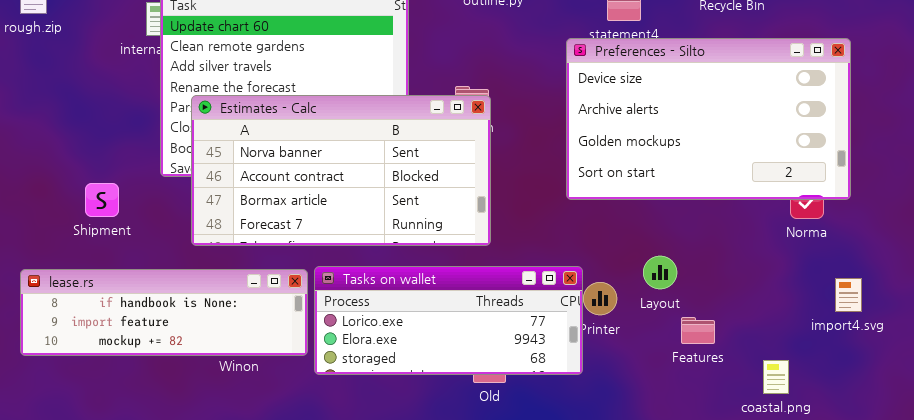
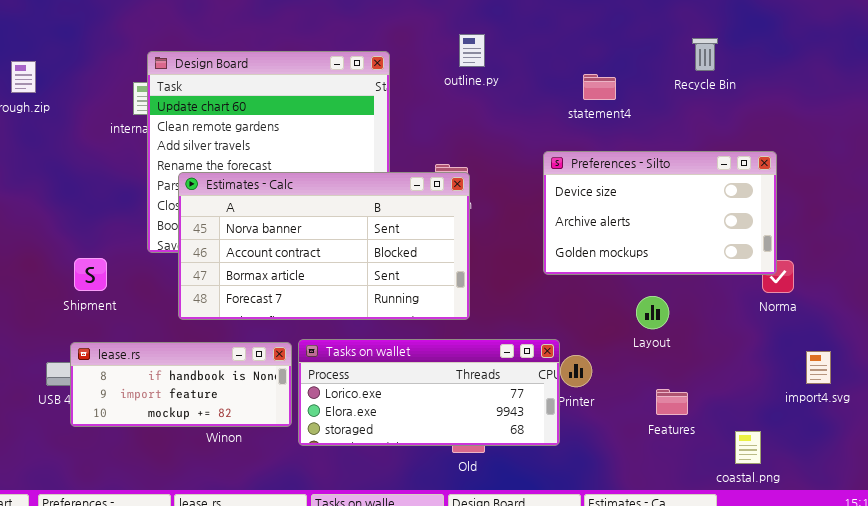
Preferences - Silto: [566,38,851,200] -> [543,151,777,275], resized
Layout: [643,256,677,289] -> [636,296,669,329], moved
lease.rs: [20,269,308,356] -> [70,342,292,427], resized

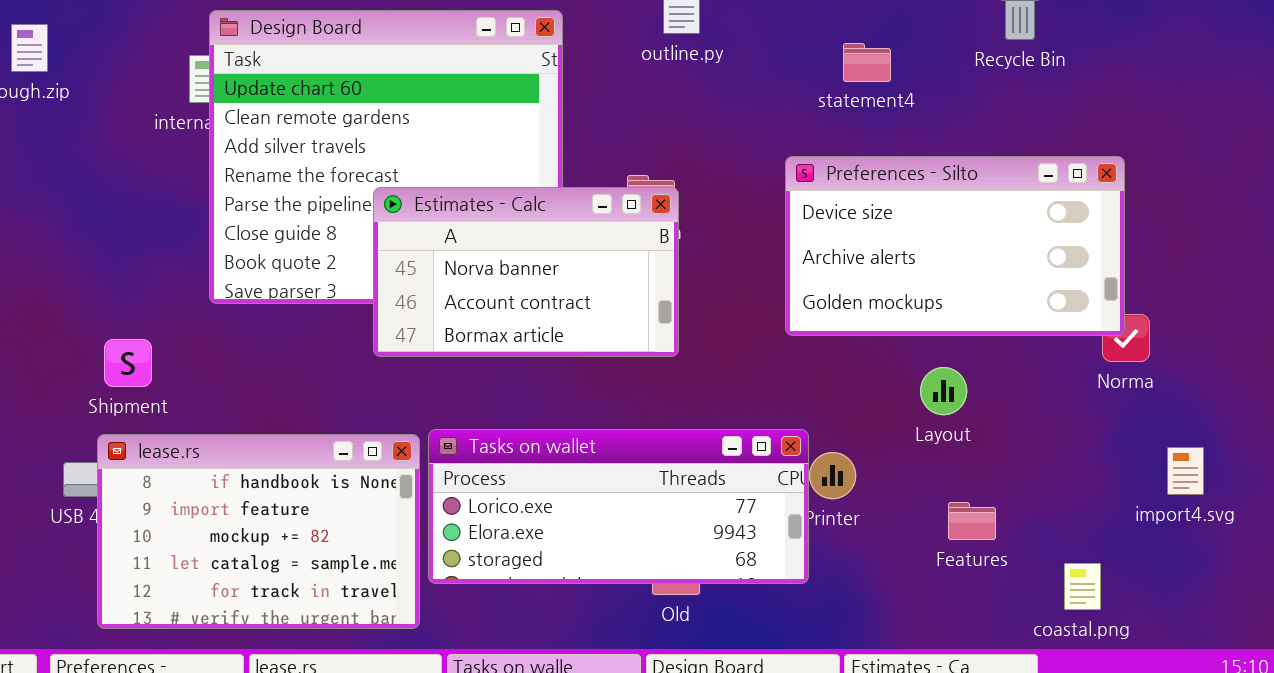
Estimates - Calc: [178,172,470,320] -> [373,187,679,357], resized
Shipment: [74,258,107,291] -> [104,339,152,387], moved
lease.rs: [70,342,292,427] -> [97,434,420,629], resized

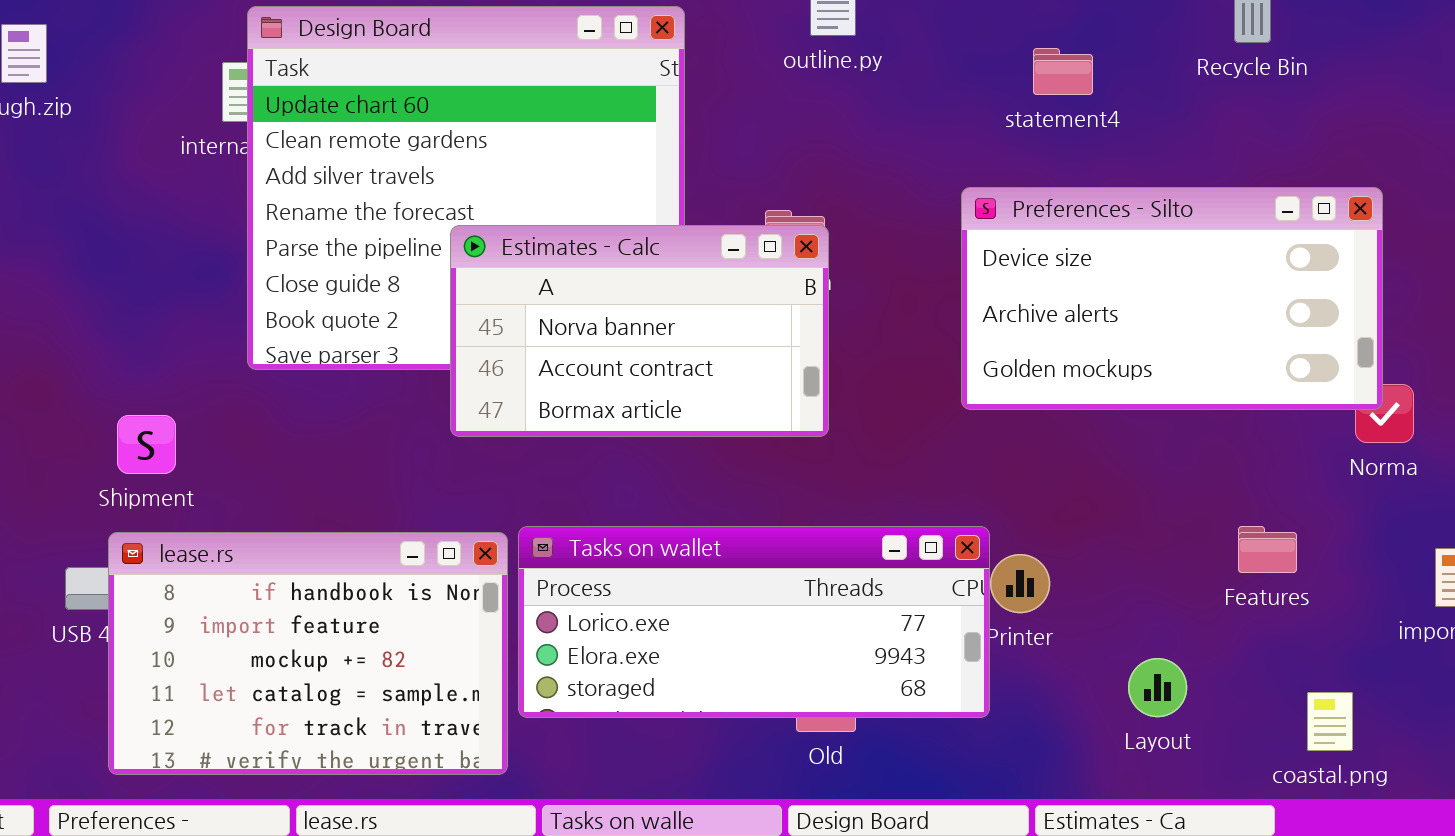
Layout: [920,367,967,415] -> [1128,658,1187,717], moved
Features: [948,502,996,540] -> [1238,526,1297,573], moved

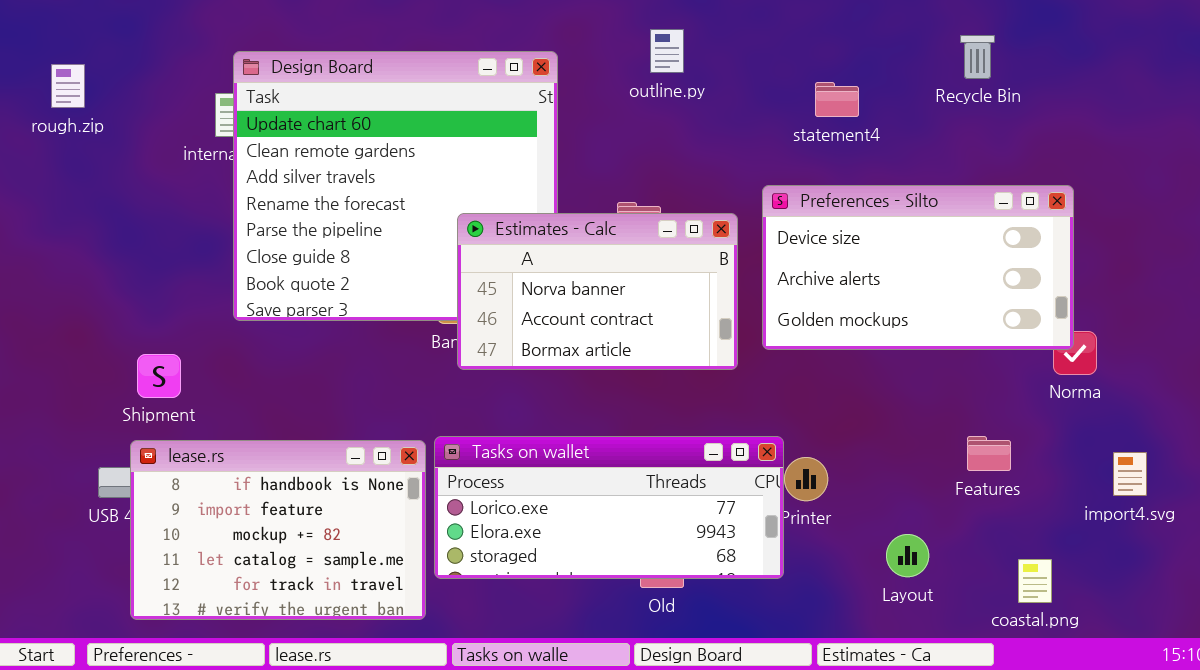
Estimates - Calc: [450,225,829,437] -> [457,213,738,370], moved

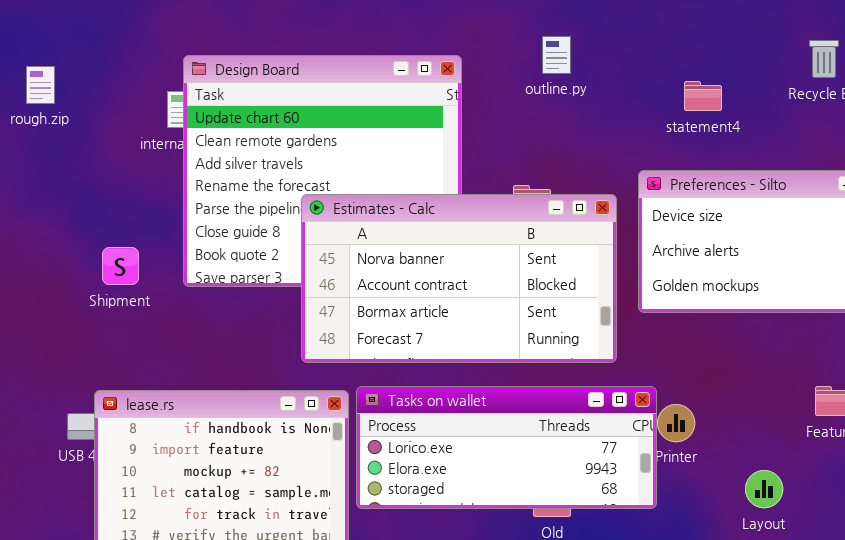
Estimates - Calc: [457,213,738,370] -> [301,194,617,363], resized
Shipment: [137,354,181,398] -> [102,247,139,285], moved

